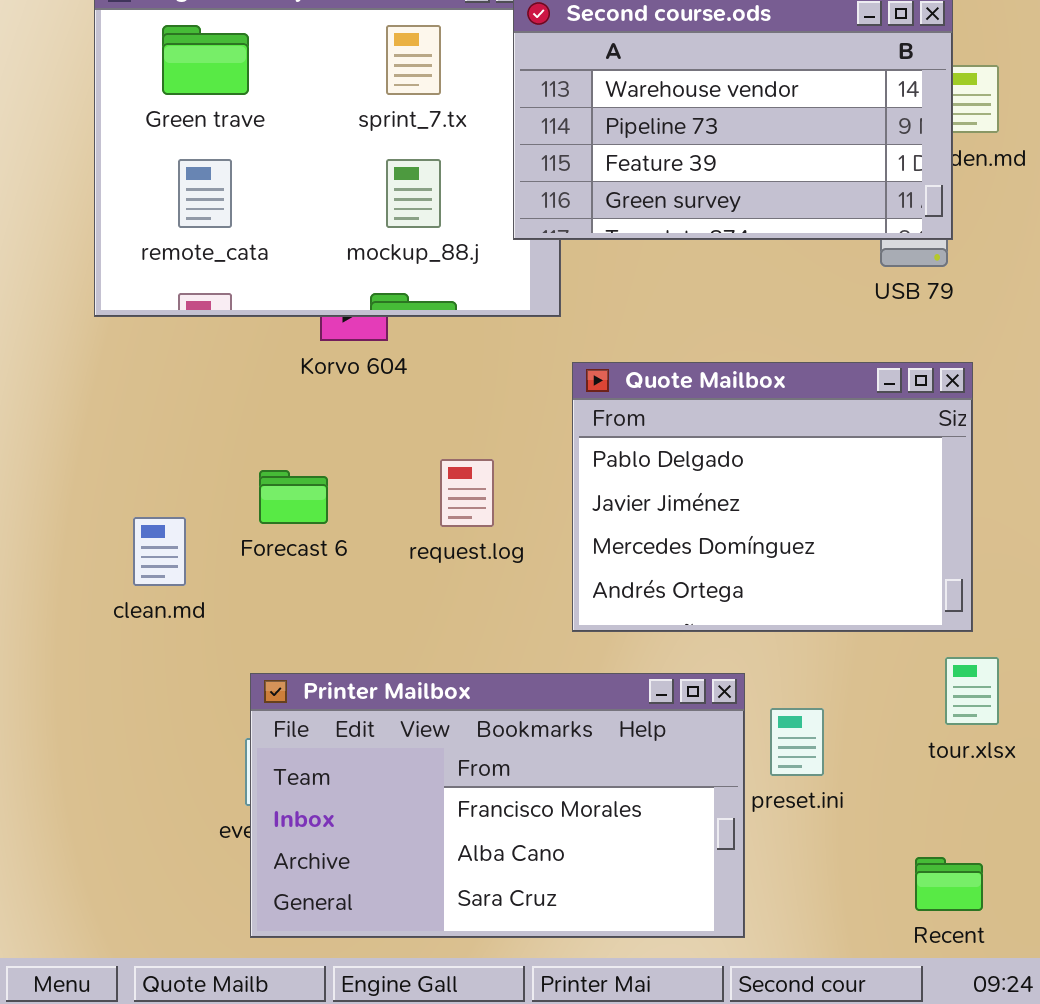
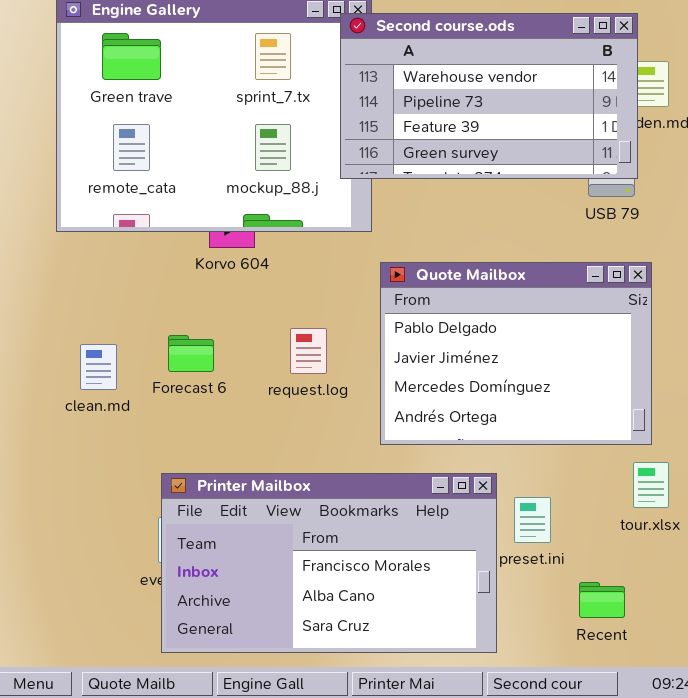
clean.md: [133,517,186,586] -> [80,344,117,390], moved
Recent: [915,857,983,911] -> [579,582,625,618], moved

